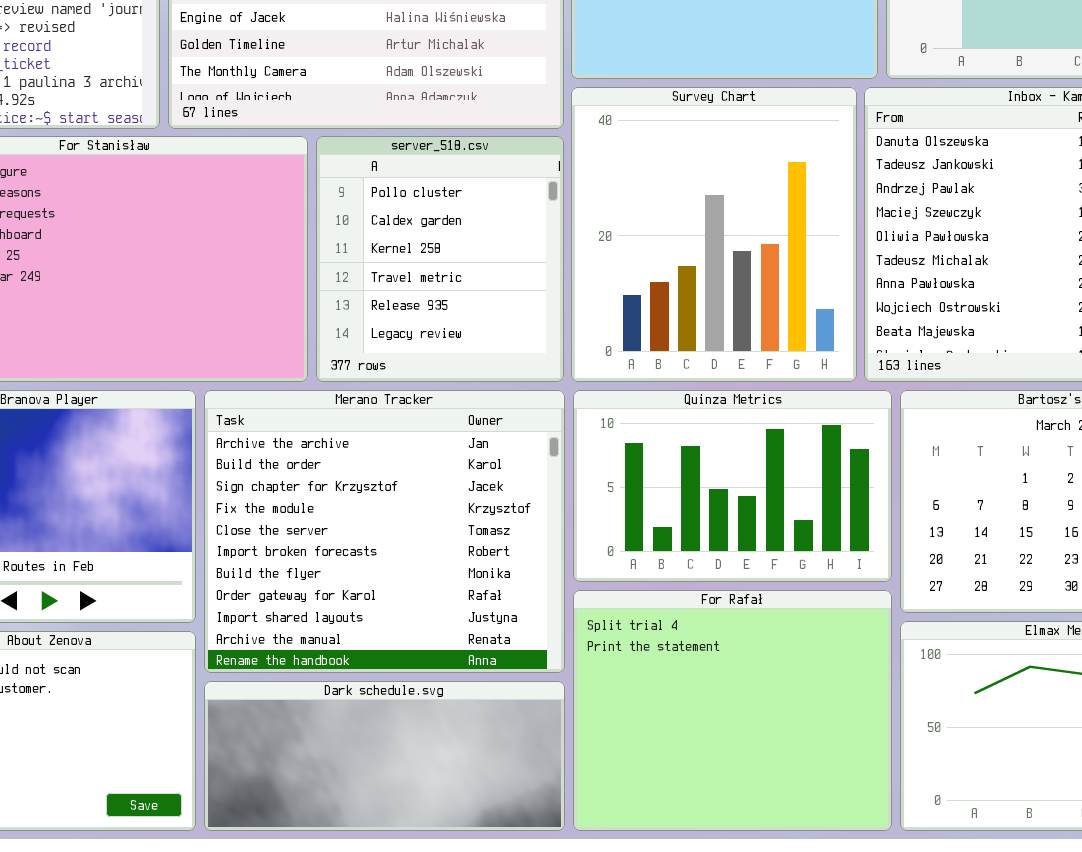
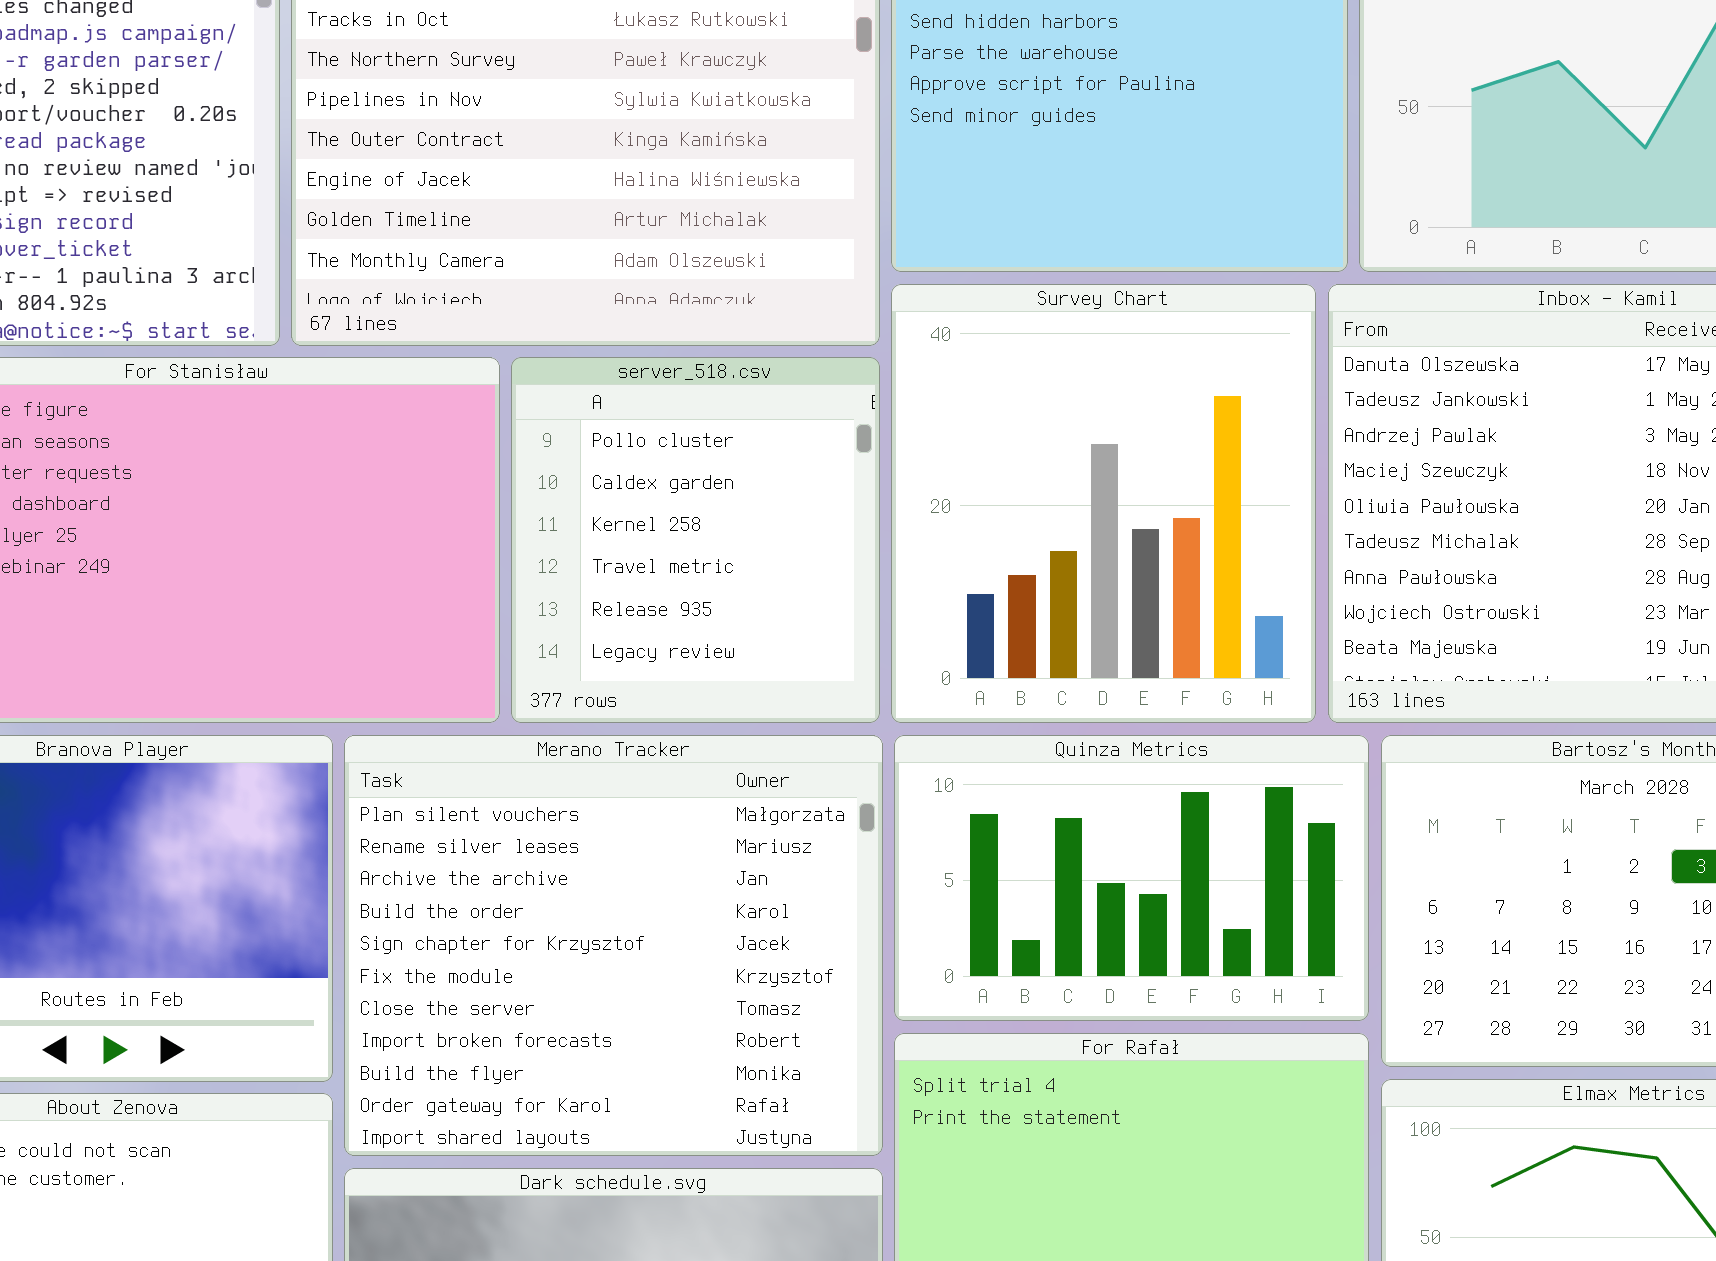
Merano Tracker: [204,390,565,673] -> [344,735,883,1156], scrolled up 2 rows

